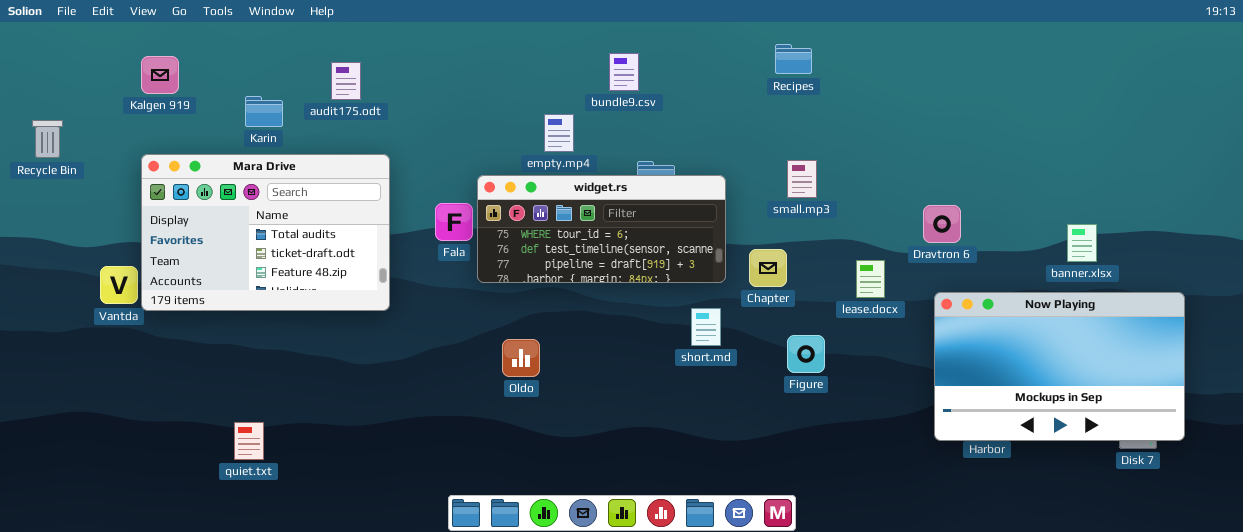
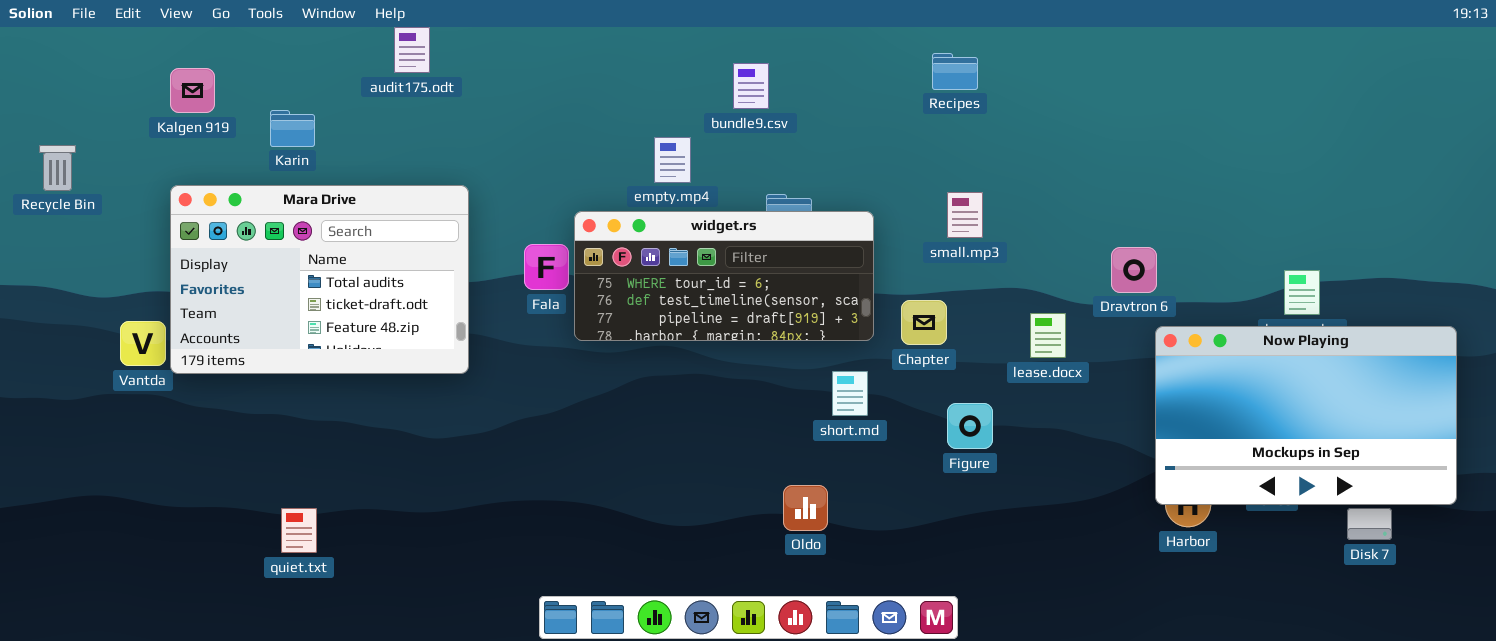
audit175.odt: [331,62,361,100] -> [394,27,430,73], moved
Karin: [245,96,283,127] -> [270,110,315,147], moved
Now Playing: [934,292,1185,441] -> [1155,326,1457,505], moved
Oldo: [502,339,540,377] -> [783,485,828,531], moved

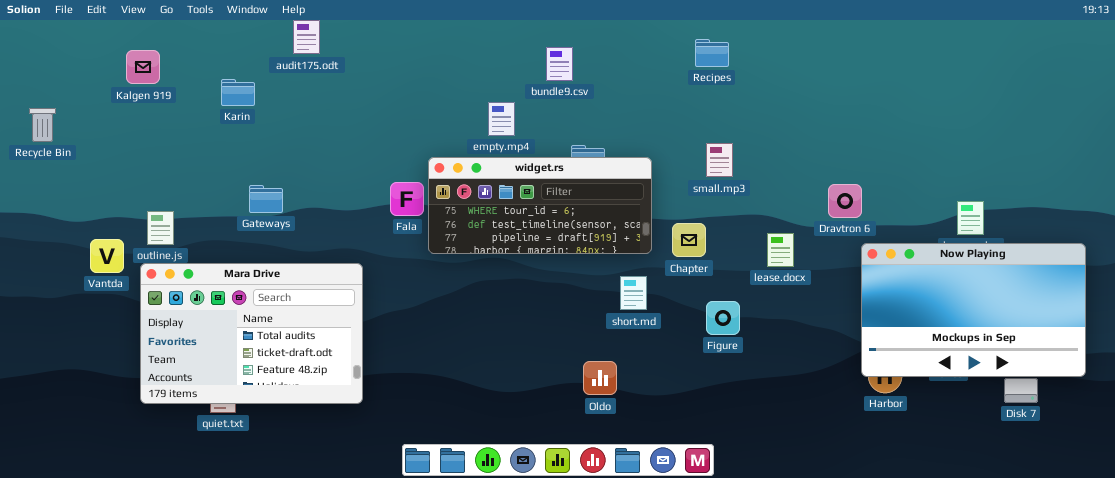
Karin: [270,110,315,147] -> [221,79,255,106], moved
Mara Drive: [170,185,469,374] -> [140,263,363,404], moved

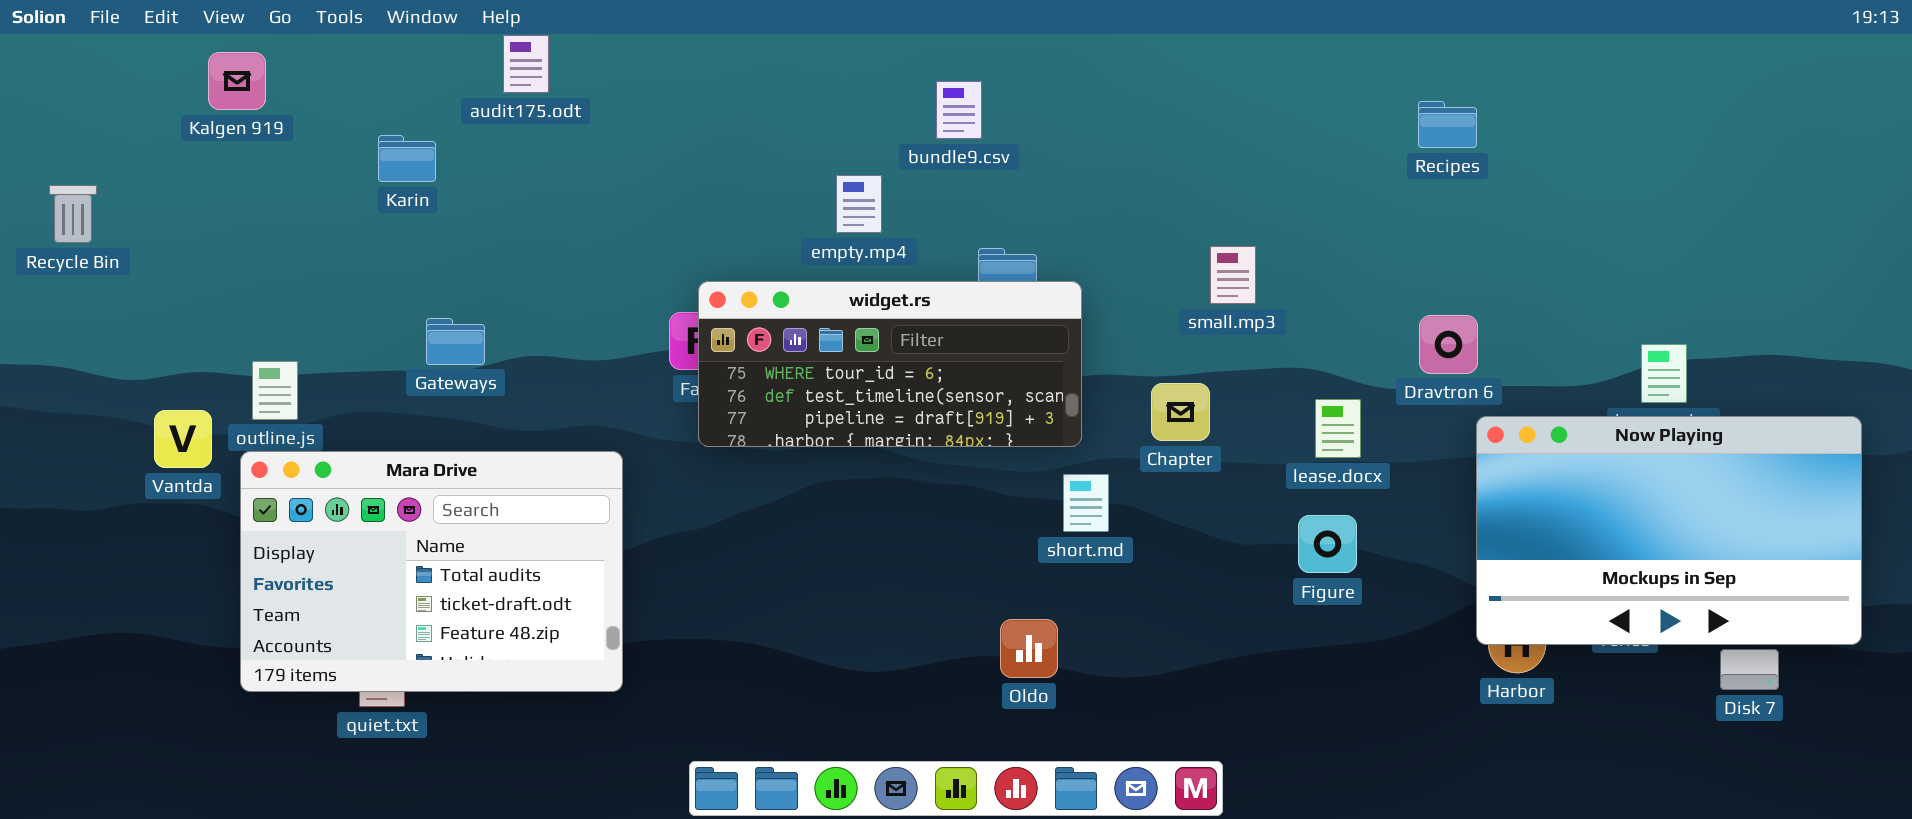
Recipes: [695,39,729,67] -> [1418,101,1477,148], moved
Kalgen 919: [126,50,160,84] -> [208,52,266,110], moved
widget.rs: [428,157,652,254] -> [698,281,1082,447], moved
Figure: [706,301,740,335] -> [1298,515,1357,573], moved

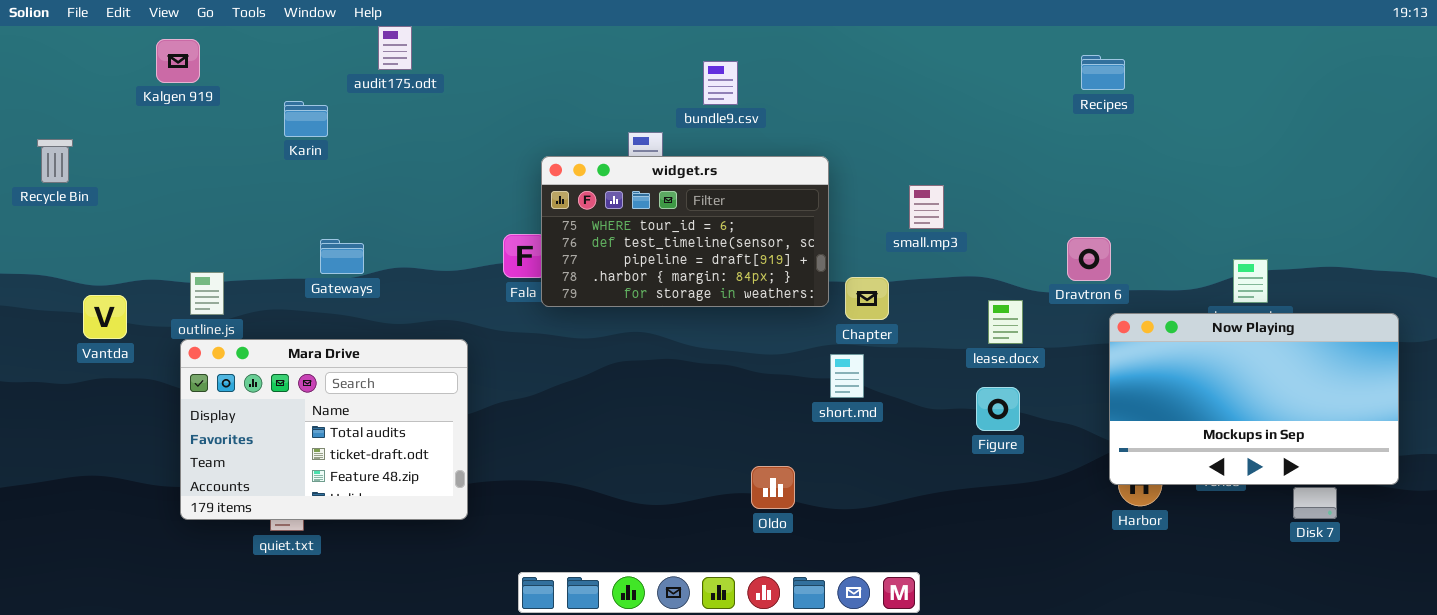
Recipes: [1418,101,1477,148] -> [1081,55,1125,90], moved
widget.rs: [698,281,1082,447] -> [541,156,829,307], moved, resized
Chapter: [1151,383,1210,441] -> [845,277,889,320], moved
Vantda: [154,410,212,468] -> [83,295,127,339], moved
short.md: [1063,474,1109,532] -> [830,354,864,398], moved

